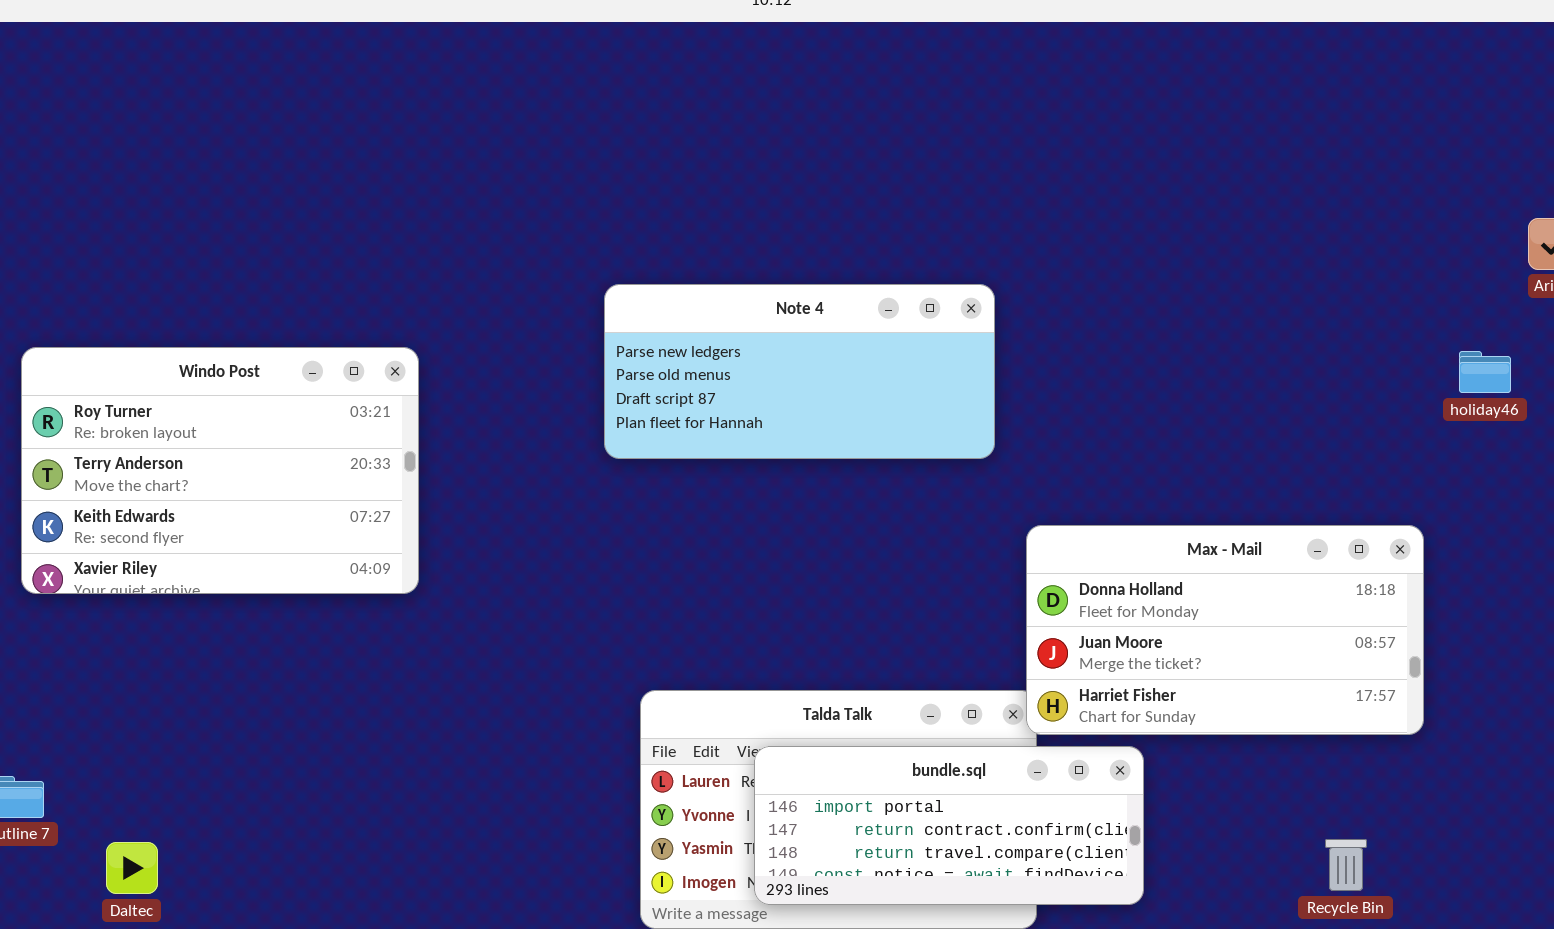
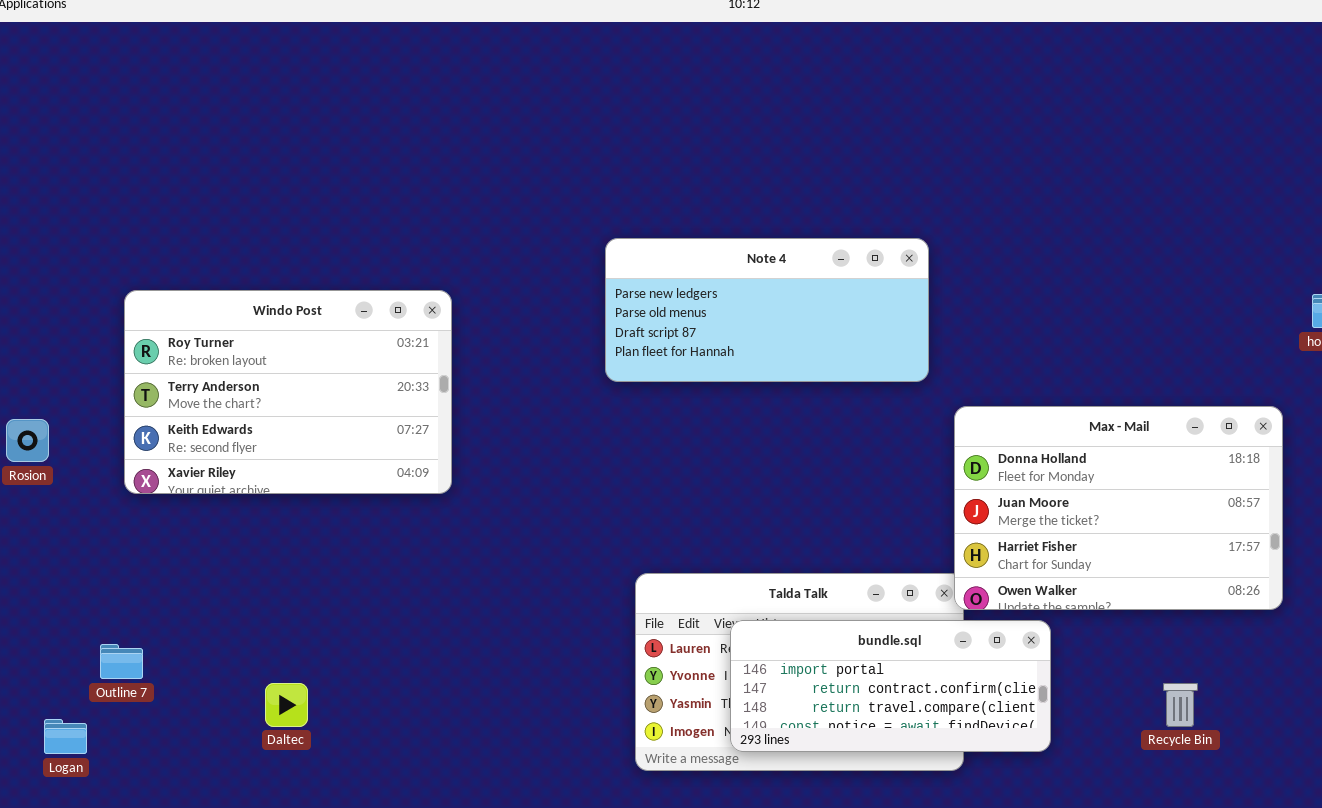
Max - Mail: [1026,525,1424,735] -> [954,406,1283,610], resized
Recycle Bin: [1325,839,1367,891] -> [1163,683,1198,727], moved
Daltec: [106,842,158,894] -> [265,683,308,727], moved

